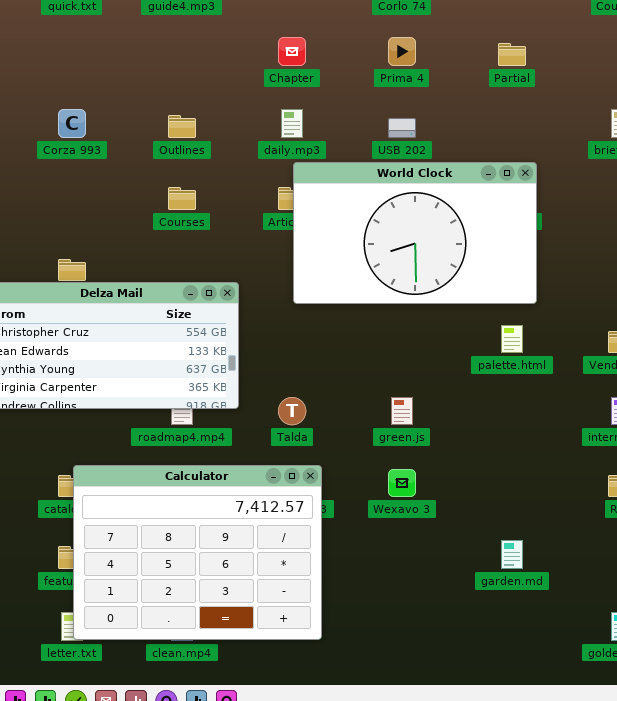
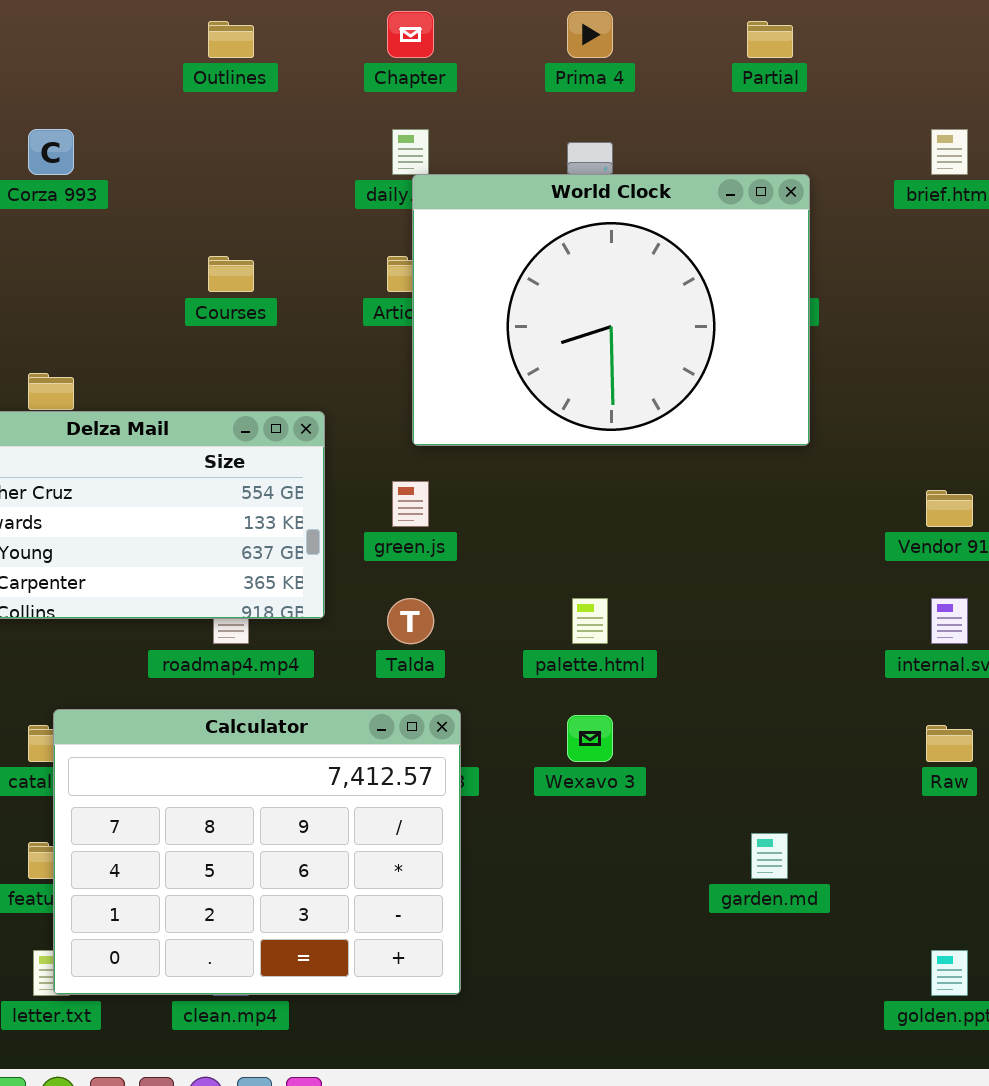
Outlines: [168,115,196,138] -> [208,21,254,58], moved
World Clock: [293,162,537,304] -> [412,174,810,446], resized
palette.html: [501,325,523,353] -> [572,598,608,644], moved
green.js: [391,397,413,425] -> [392,481,429,527], moved

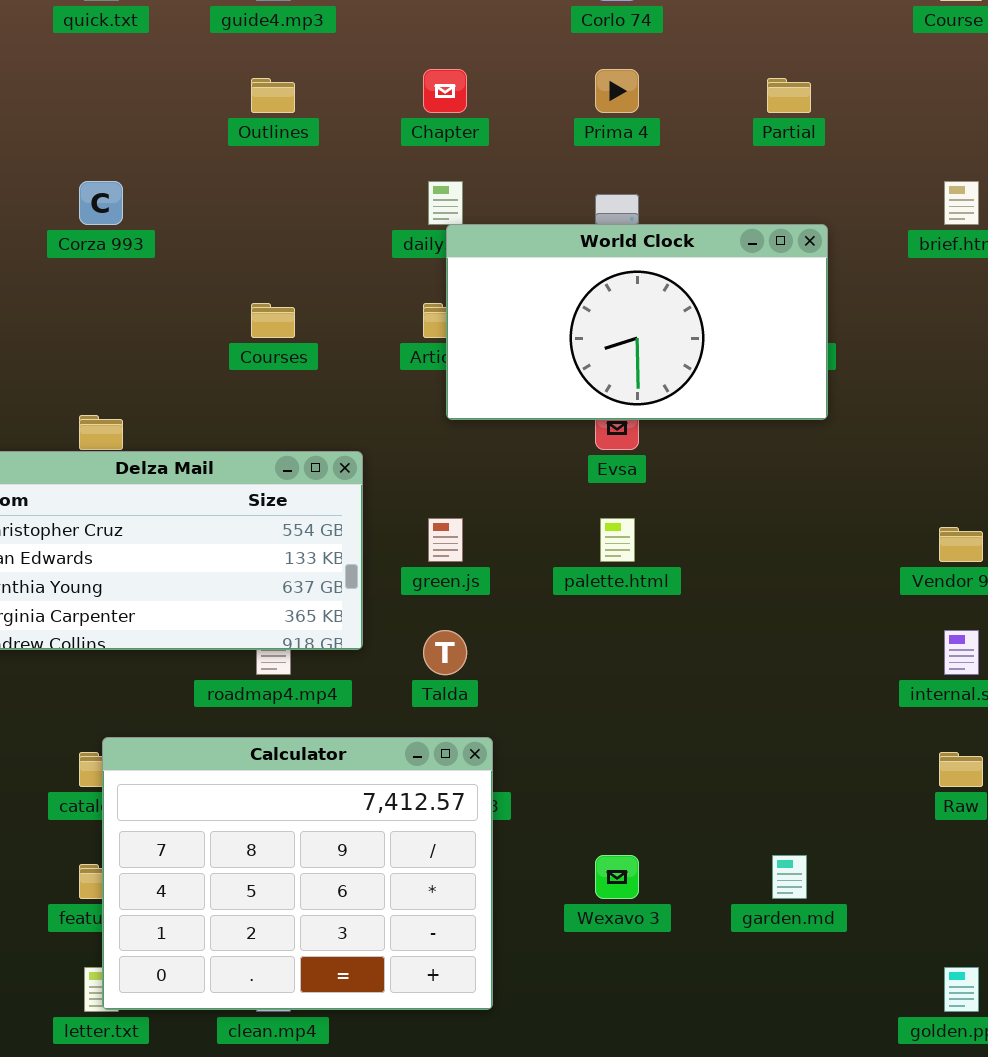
World Clock: [412,174,810,446] -> [446,224,828,420], resized
palette.html: [572,598,608,644] -> [600,518,635,562], moved
Wexavo 3: [567,715,613,762] -> [595,855,639,899], moved

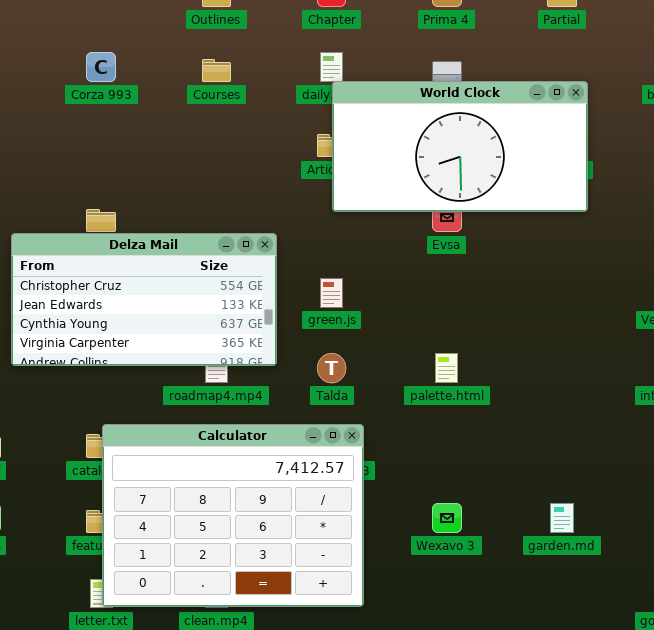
Courses: [251,303,295,338] -> [202,59,231,82], moved
palette.html: [600,518,635,562] -> [435,353,458,383], moved

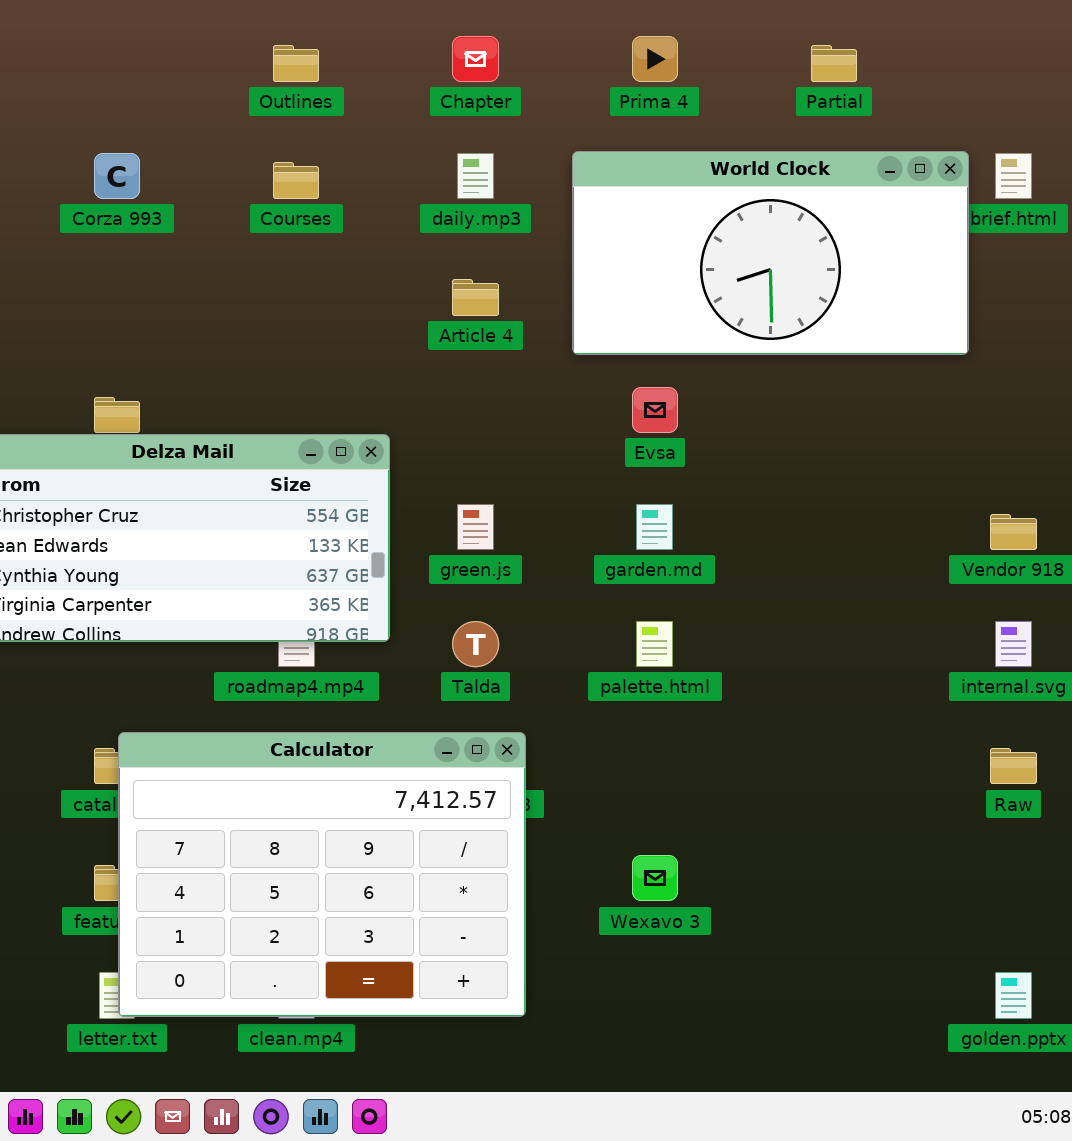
World Clock: [332,81,588,212] -> [572,151,969,355], moved
garden.md: [550,503,574,533] -> [636,504,673,550], moved

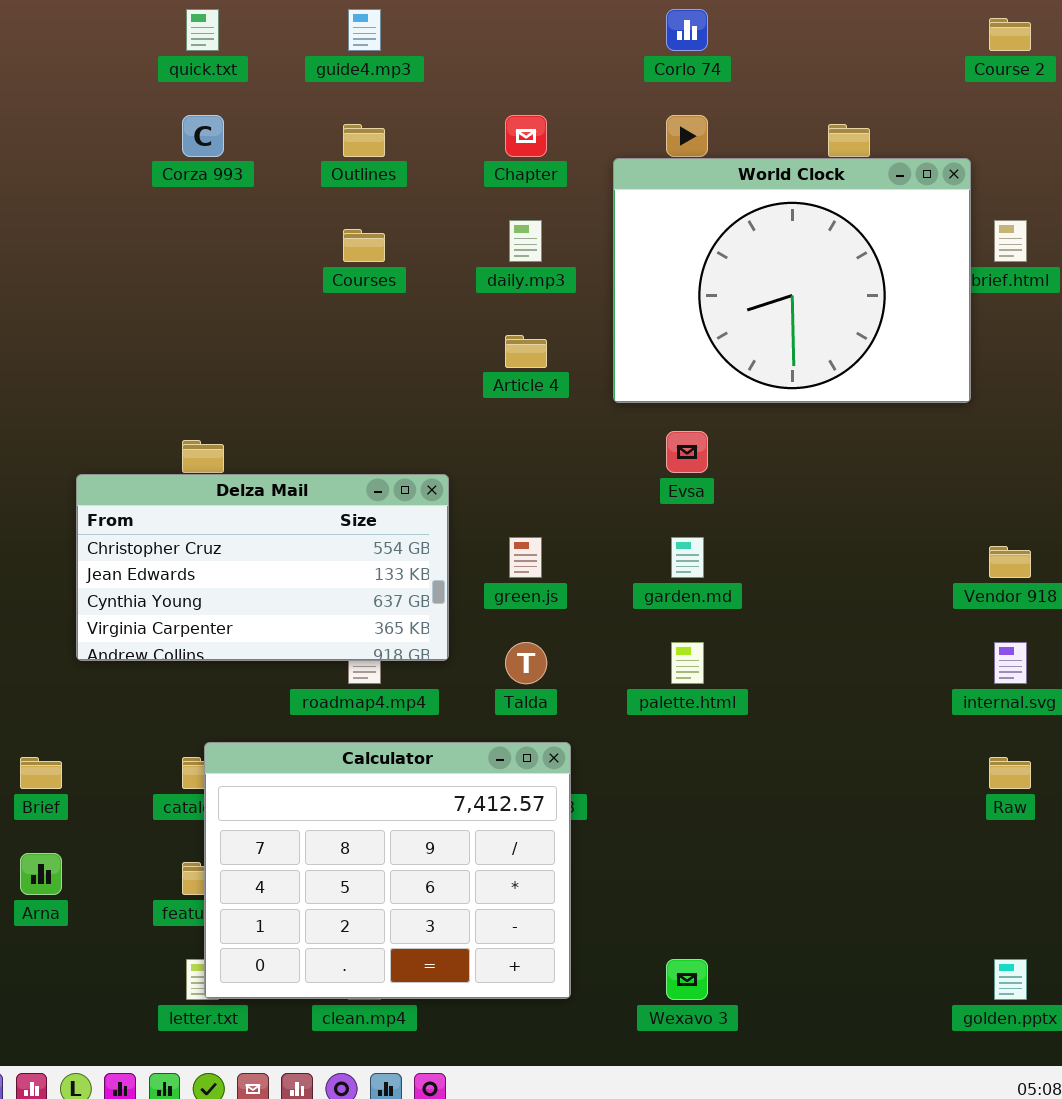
World Clock: [572,151,969,355] -> [613,158,971,403], resized
Corza 993: [94,153,140,199] -> [182,115,224,157], moved
Wexavo 3: [632,855,678,901] -> [666,959,708,1000], moved

